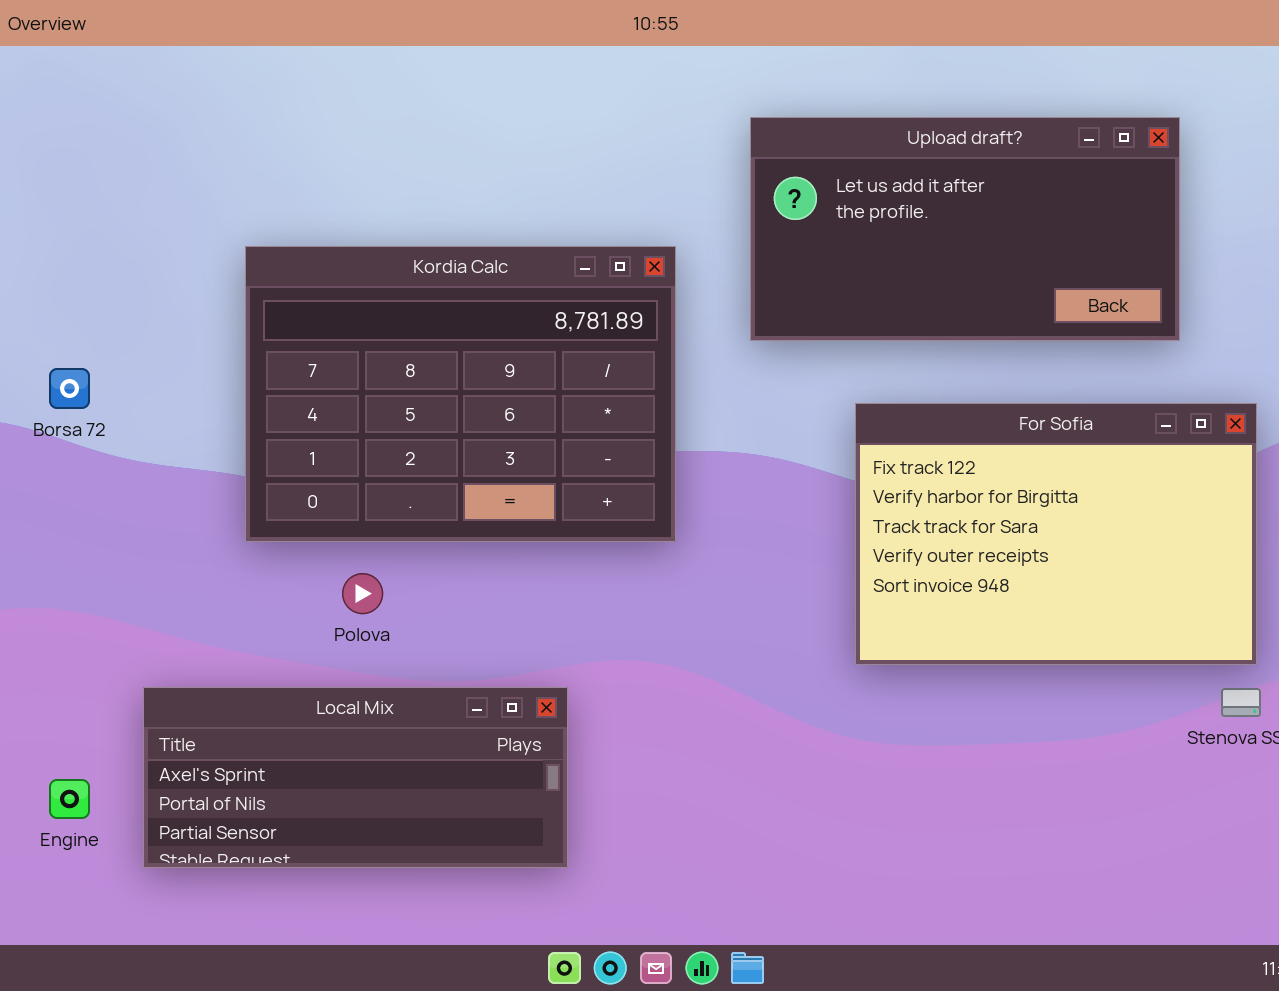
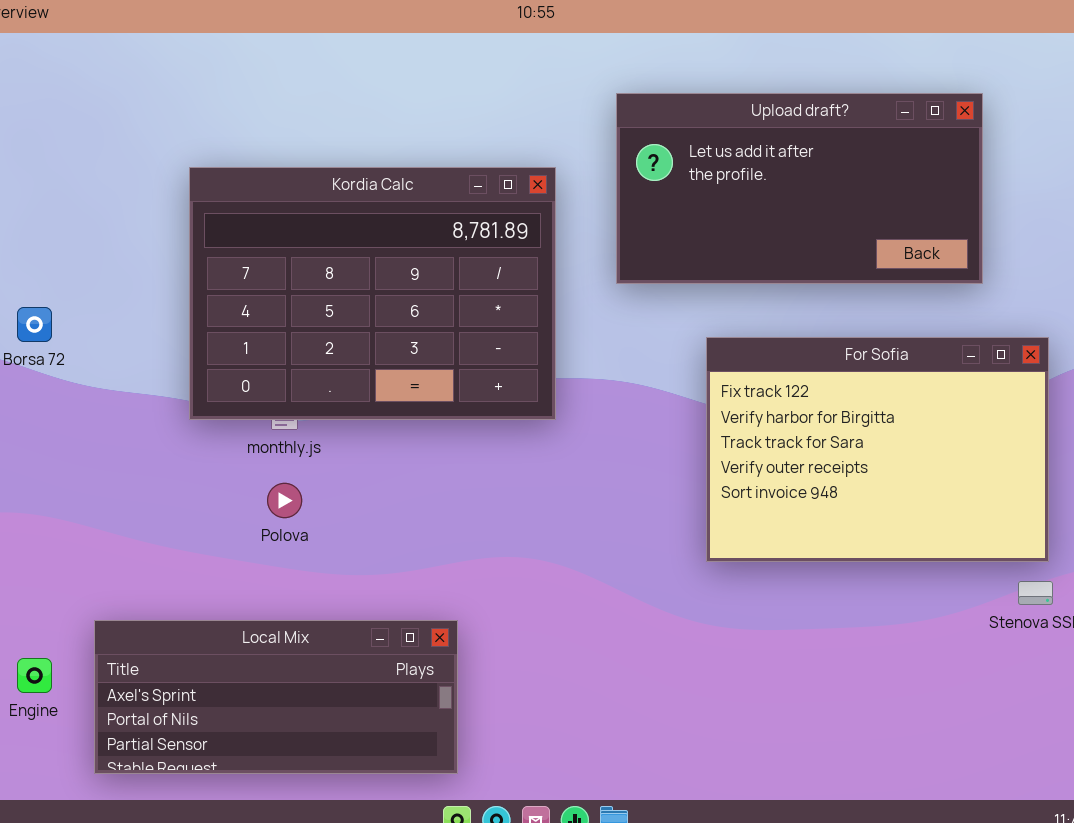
Kordia Calc: [245,246,676,542] -> [189,167,556,420], moved
Local Mix: [143,687,568,868] -> [94,620,458,774], moved

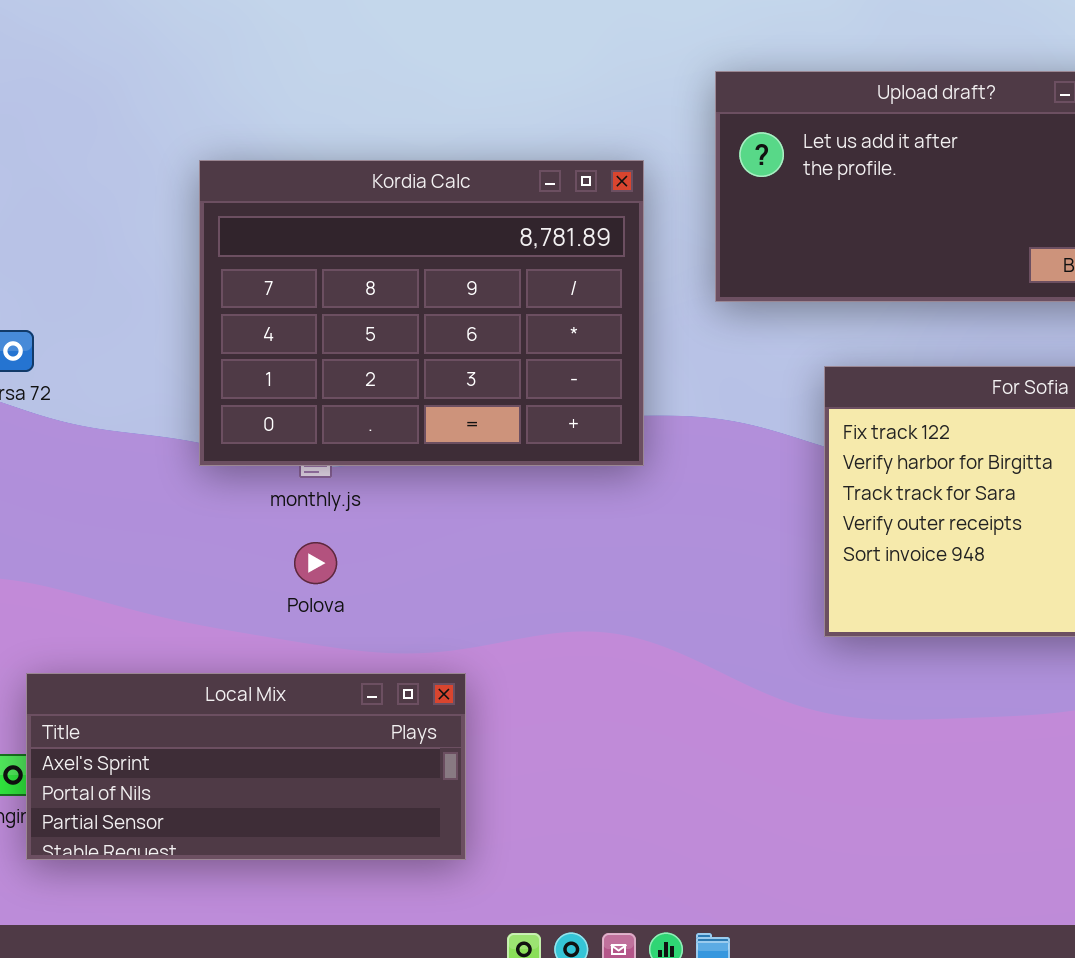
Local Mix: [94,620,458,774] -> [26,673,466,860], moved

